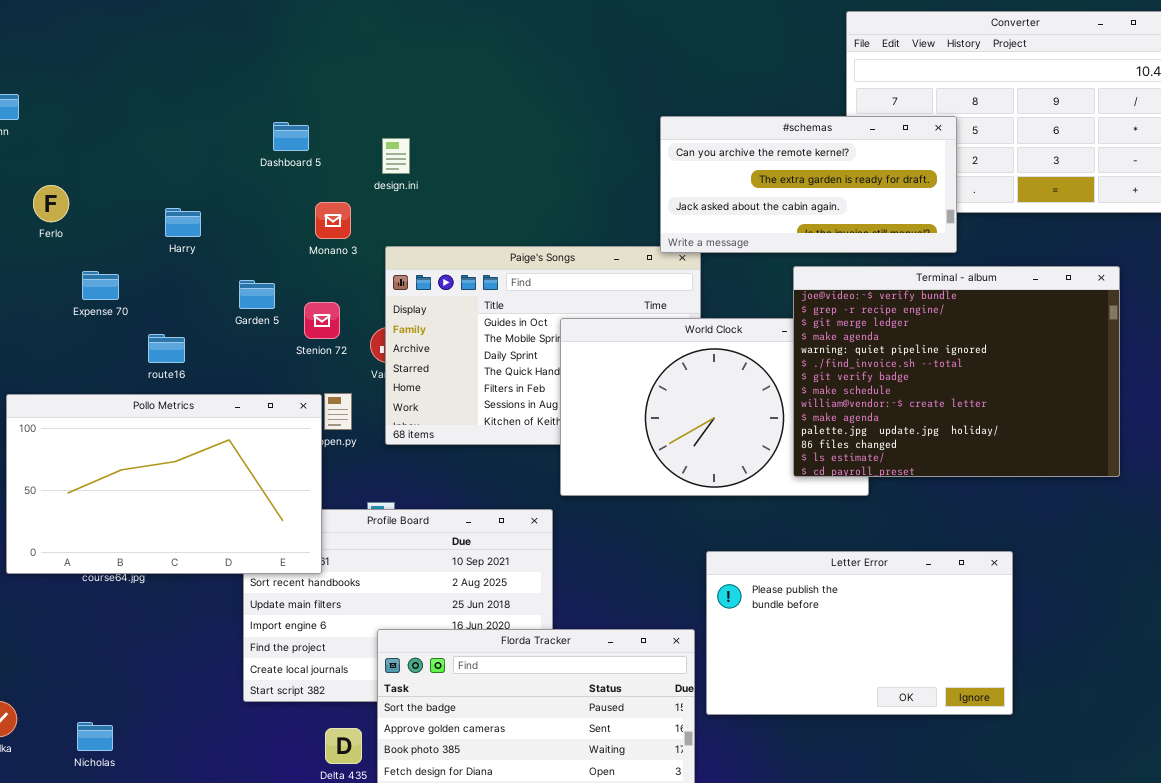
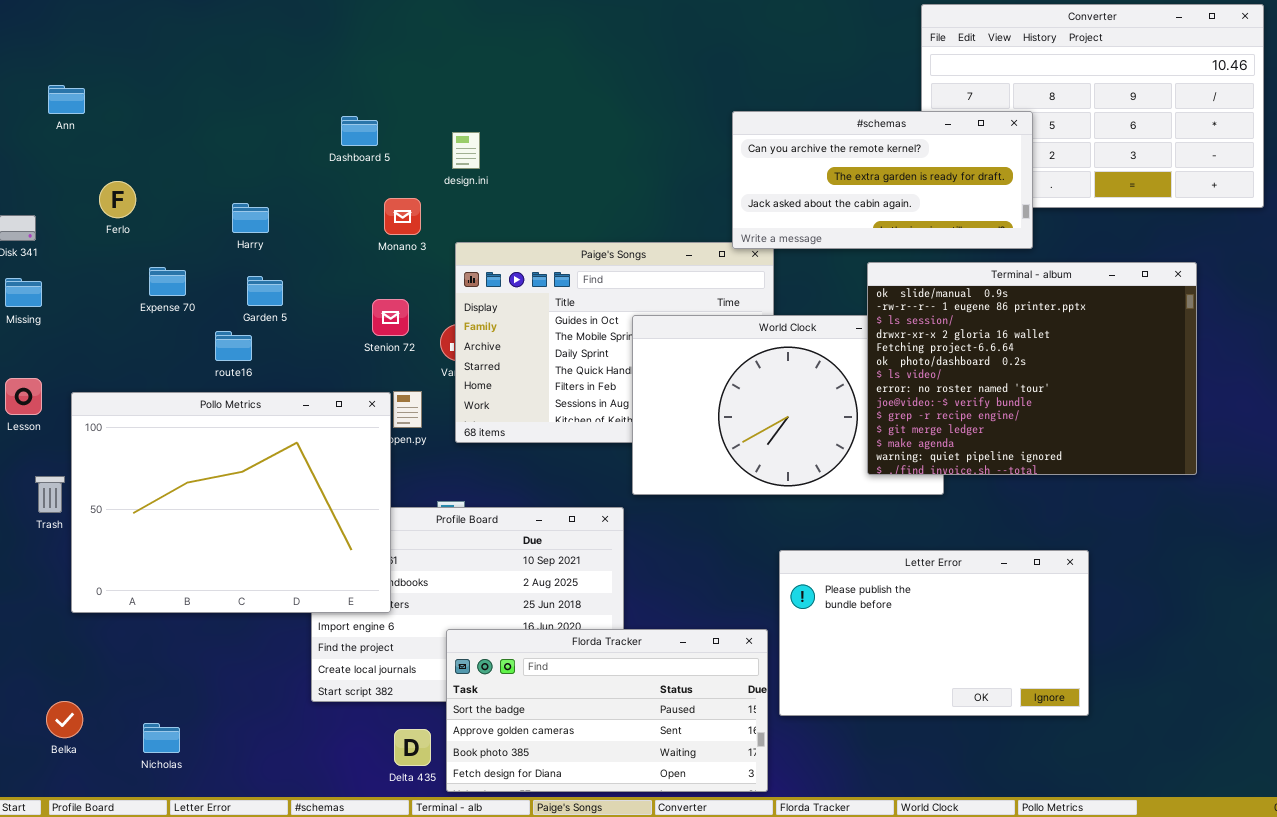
Terminal - album: [793,266,1120,477] -> [867,262,1197,475], scrolled up 8 rows
Garden 5: [239,280,275,309] -> [247,276,283,306], moved
Pollo Metrics: [6,394,322,574] -> [71,392,391,613], resized

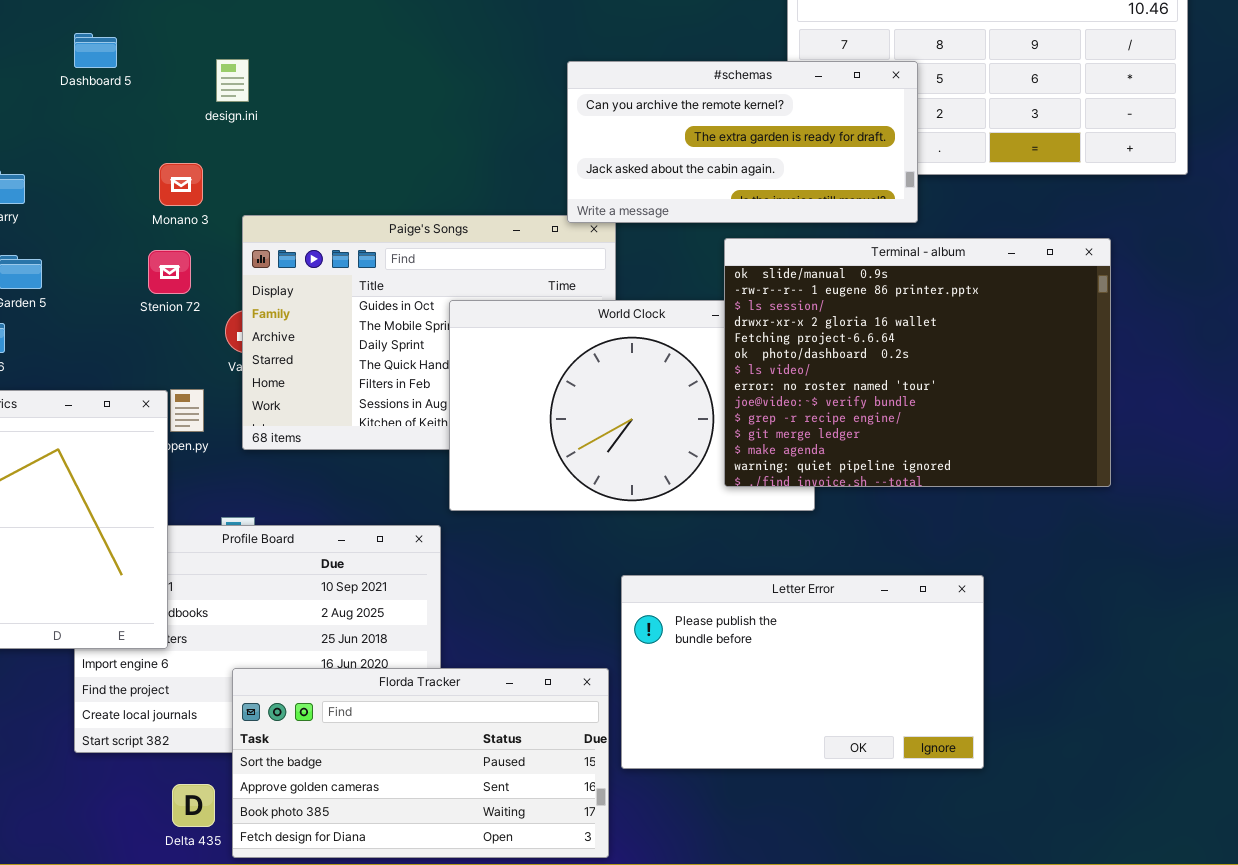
Dashboard 5: [341,116,378,146] -> [74,33,117,68], moved
design.ini: [452,132,480,169] -> [216,59,249,102], moved
Stenion 72: [372,299,409,336] -> [148,250,191,294], moved

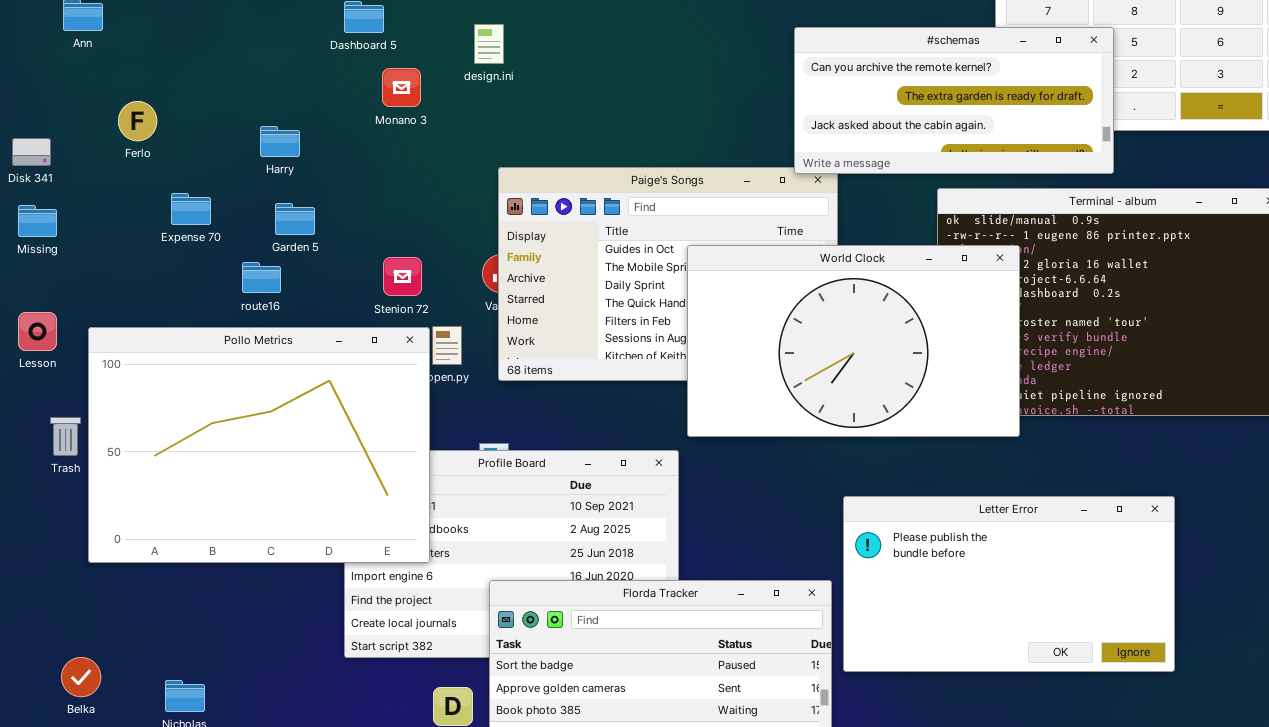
Monano 3: [159,163,203,206] -> [382,68,421,107], moved
Stenion 72: [148,250,191,294] -> [383,257,422,296], moved
World Clock: [449,300,815,511] -> [687,245,1020,437], raised

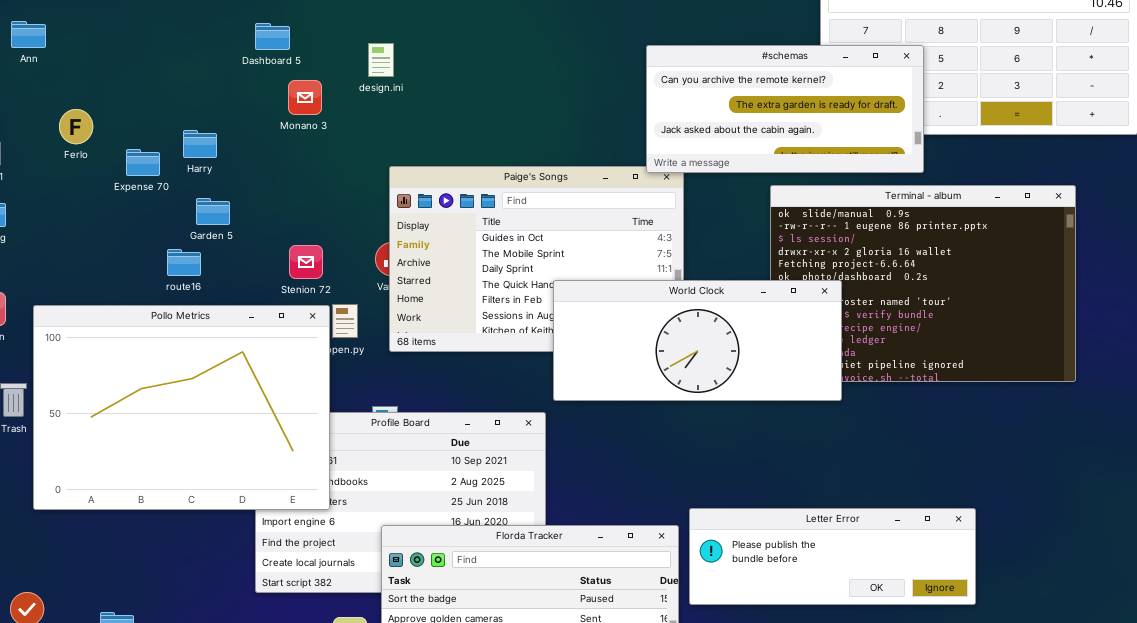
Expense 70: [171,193,211,225] -> [126,149,160,176], moved
World Clock: [687,245,1020,437] -> [553,280,842,401], resized
Letter Error: [843,496,1175,672] -> [689,508,976,605], resized

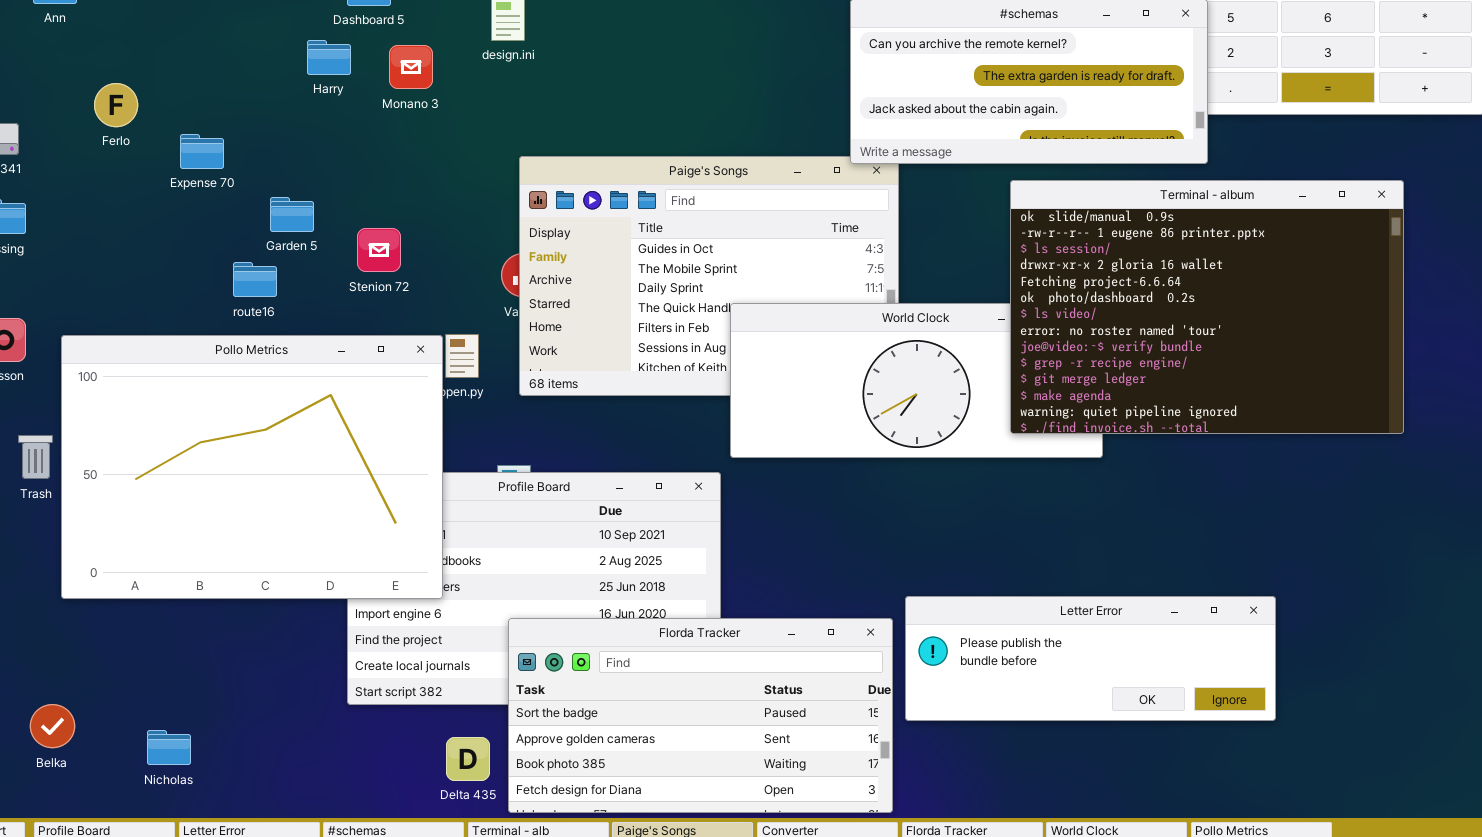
Harry: [183,130,217,158] -> [307,40,351,75], moved
Terminal - album: [770,185,1076,382] -> [1010,180,1404,434], raised
Stenion 72: [289,245,323,279] -> [357,228,401,272], moved

